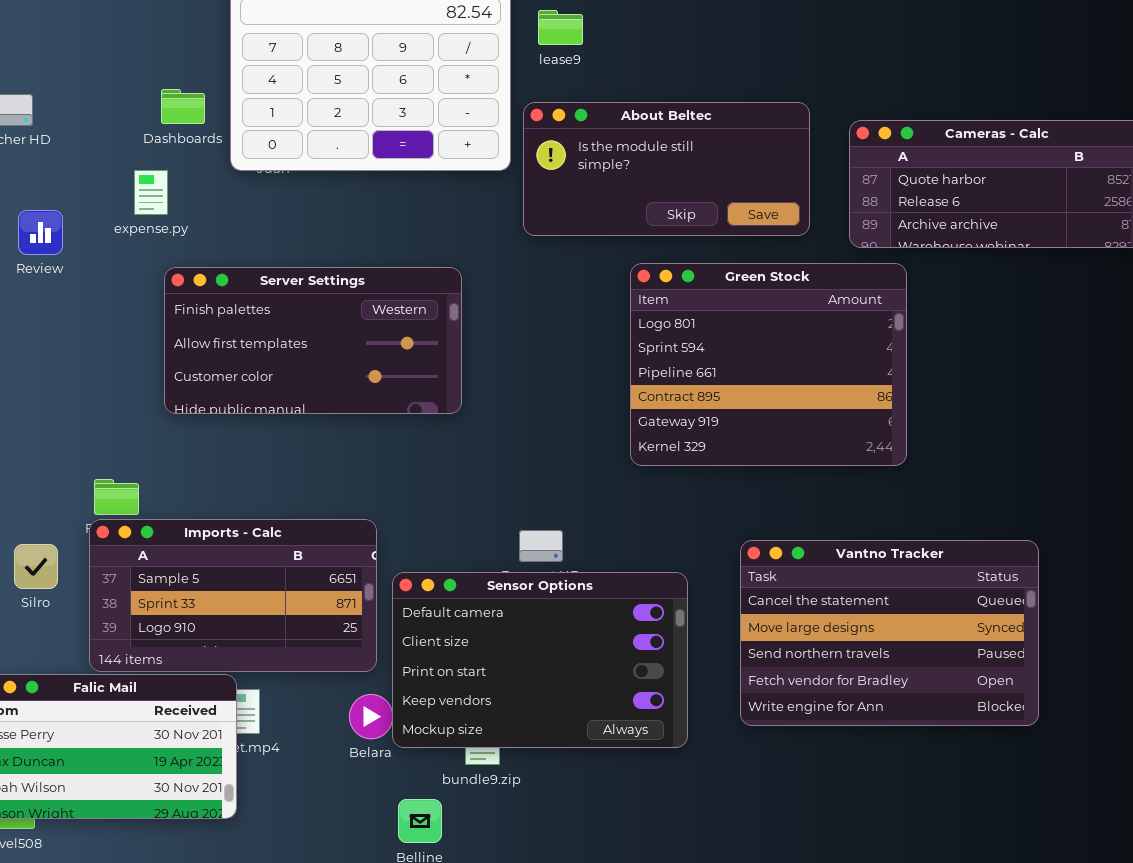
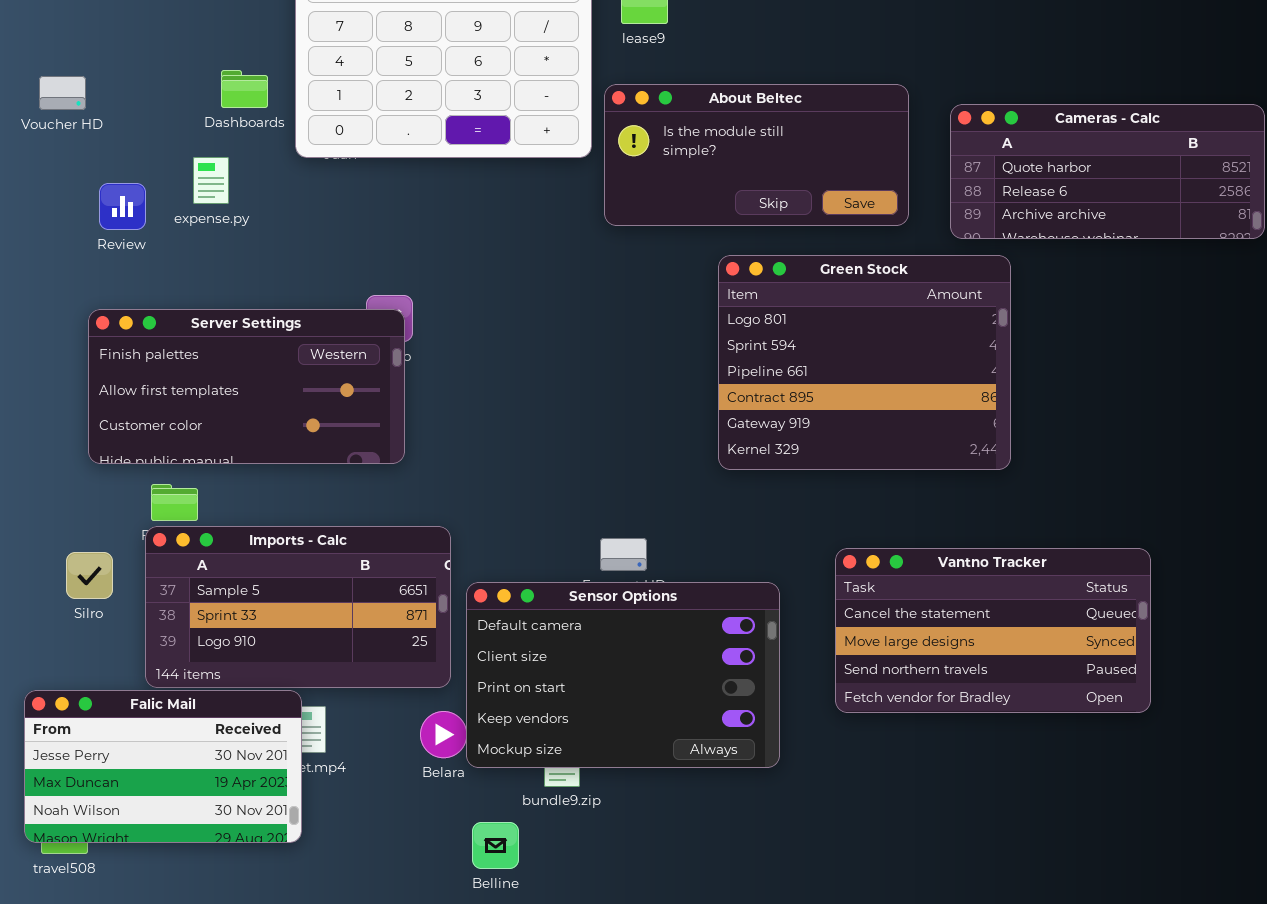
Review: [18,210,63,255] -> [99,183,146,230], moved
Server Settings: [164,267,462,414] -> [88,309,405,464], moved
Vantno Tracker: [740,540,1039,726] -> [835,548,1151,713], resized

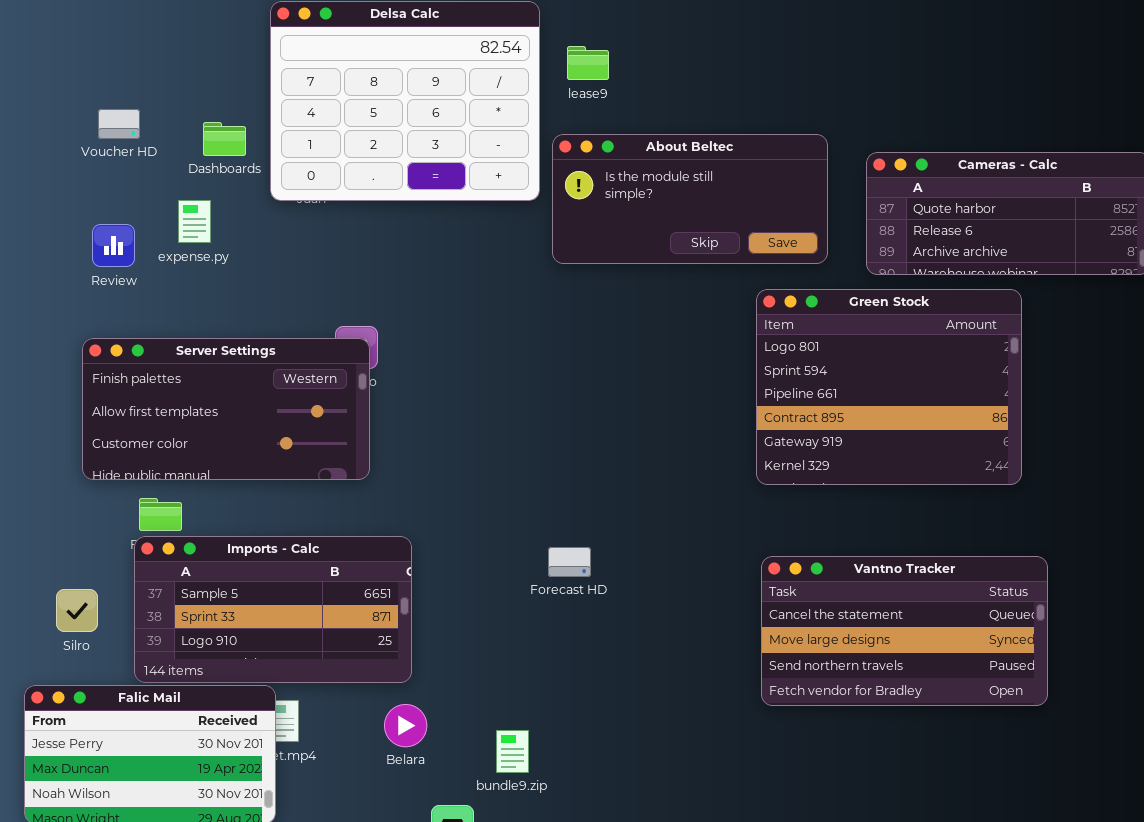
Voucher HD: [39,76,86,110] -> [98,109,140,139], moved
Green Stock: [718,255,1011,470] -> [756,289,1022,485], moved
Silro: [66,552,113,599] -> [56,589,98,632], moved
Sensor Options: [466,582,780,768] -> none, closed

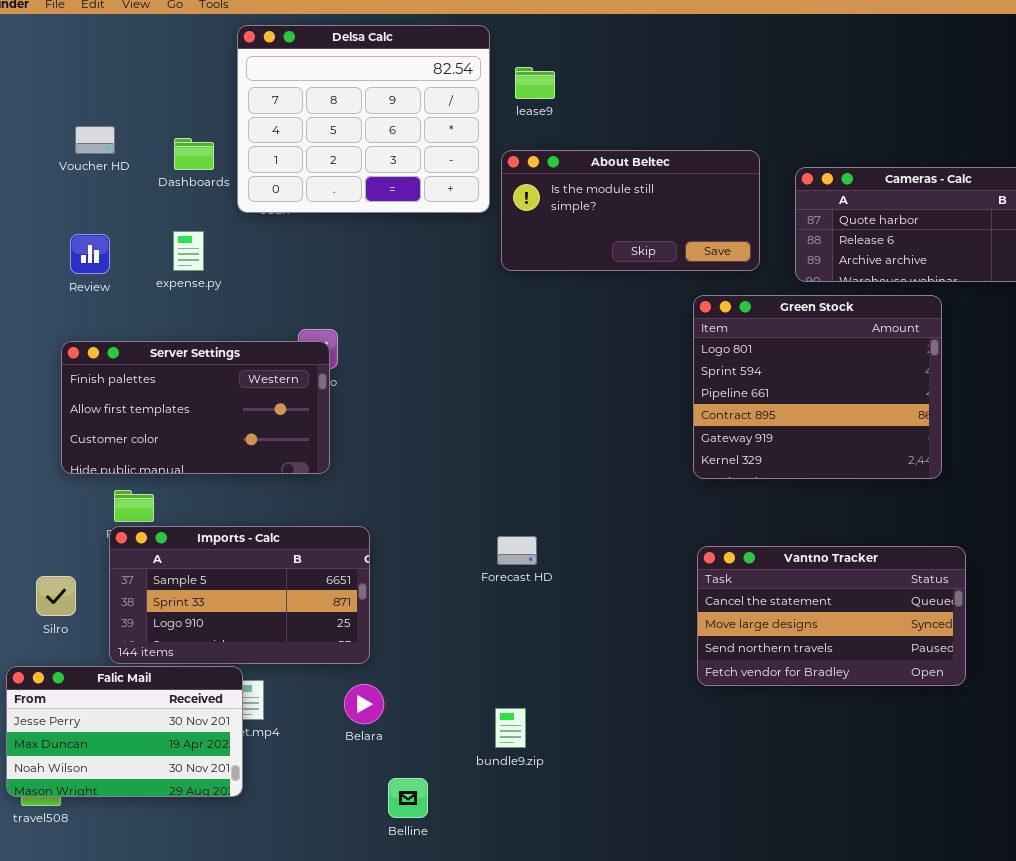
expense.py: [178,200,211,243] -> [173,231,204,271], moved
bundle9.zip: [496,730,529,773] -> [495,708,526,748], moved

